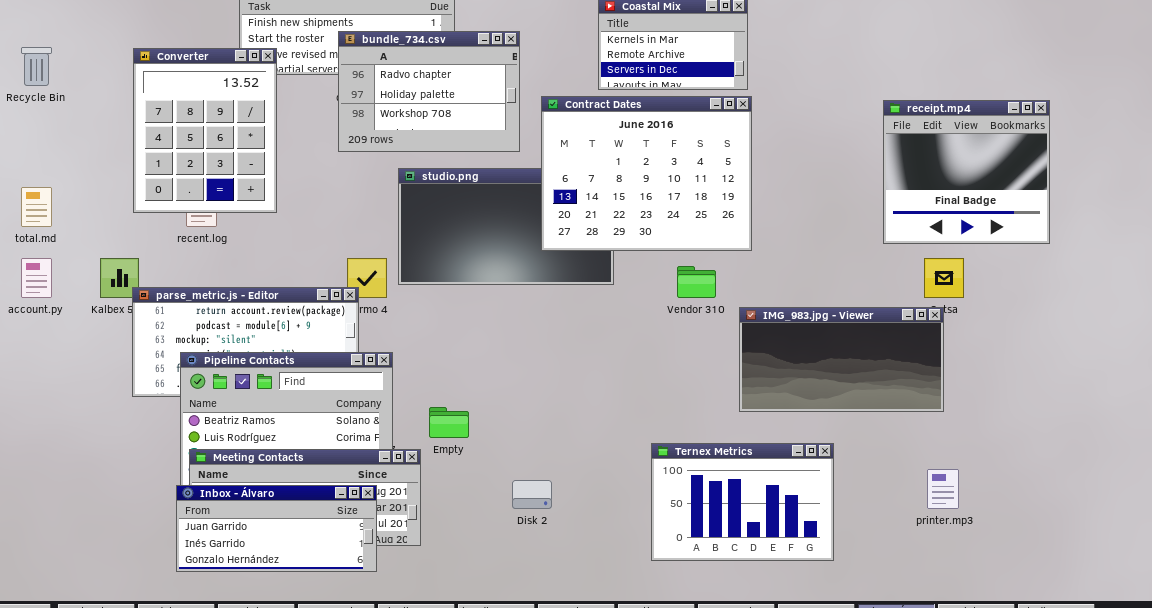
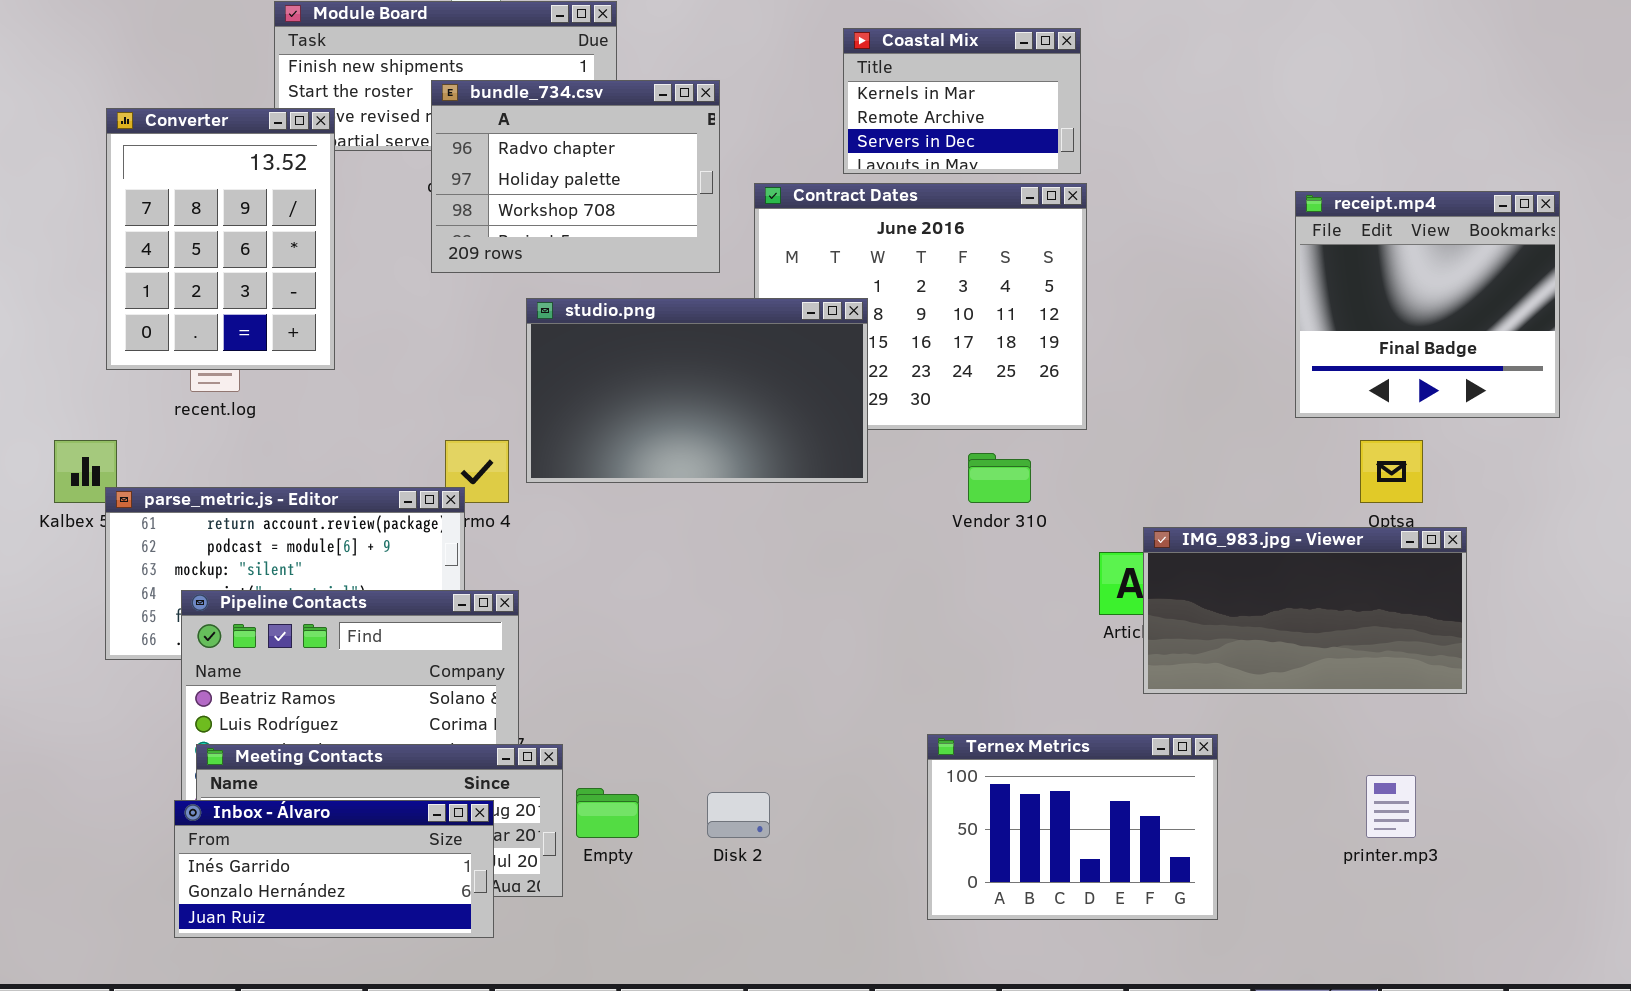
studio.png: [398,168,614,285] -> [526,298,868,483], raised
IMG_983.jpg - Viewer: [739,307,944,412] -> [1143,527,1467,694], moved
Empty: [429,407,469,438] -> [576,788,639,838], moved
Inbox - Álvaro: [176,485,377,572] -> [174,800,494,938], scrolled down 1 row

